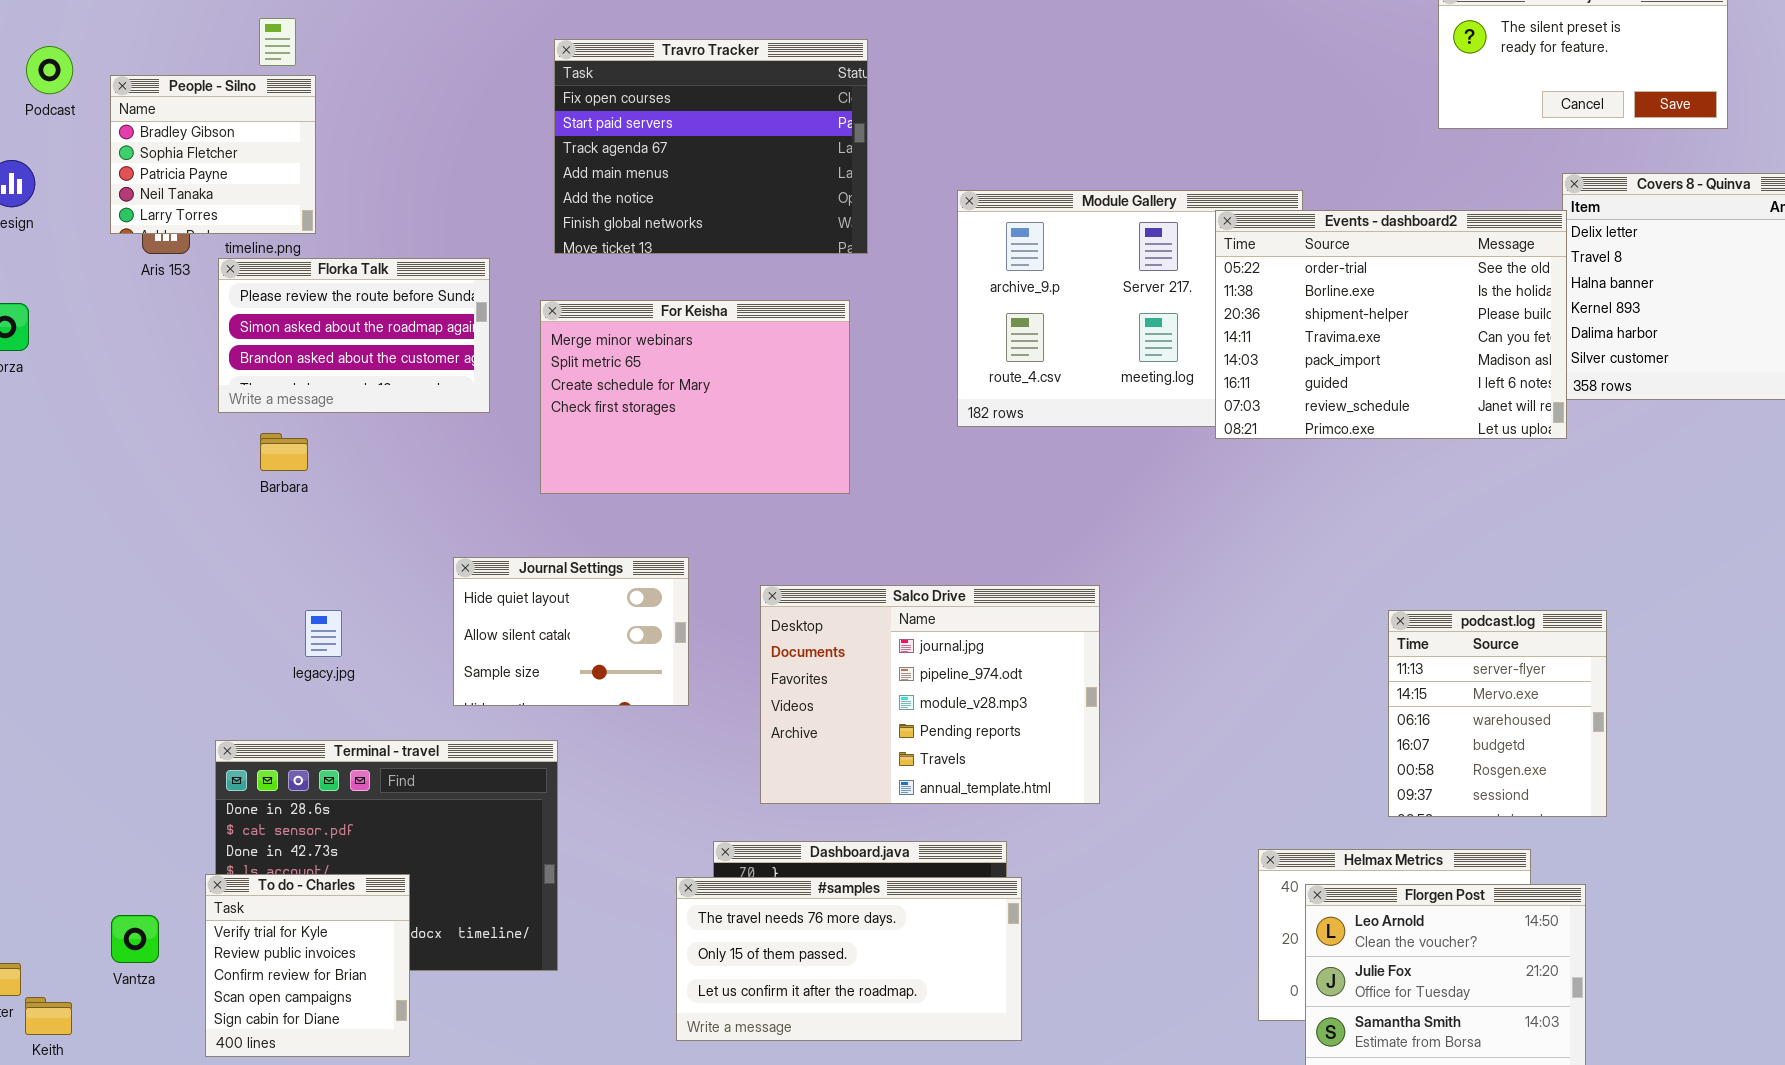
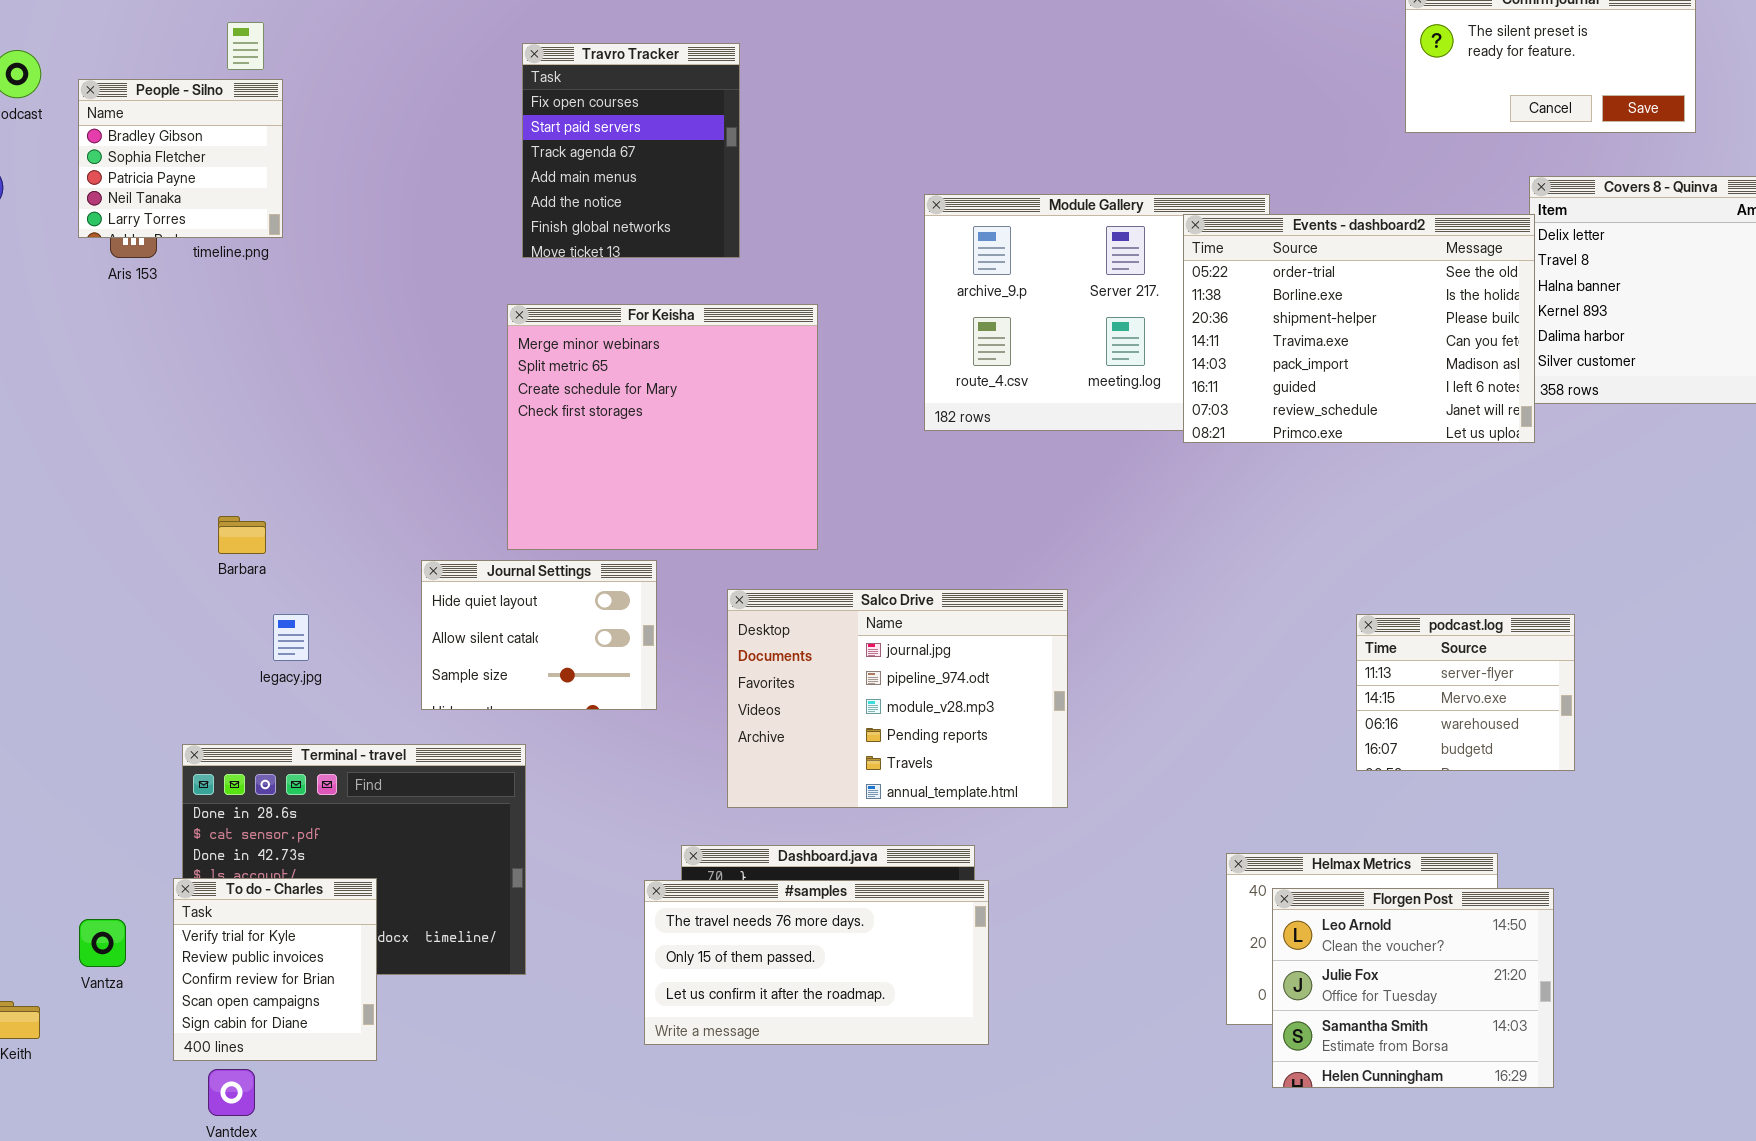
Travro Tracker: [554,39,868,254] -> [522,43,740,258], resized
Florka Talk: [218,258,490,413] -> none, closed
For Keisha: [540,300,850,494] -> [507,304,818,550], resized
Barbara: [260,433,308,471] -> [218,516,266,554], moved
podcast.log: [1388,610,1607,817] -> [1356,614,1575,771], resized

